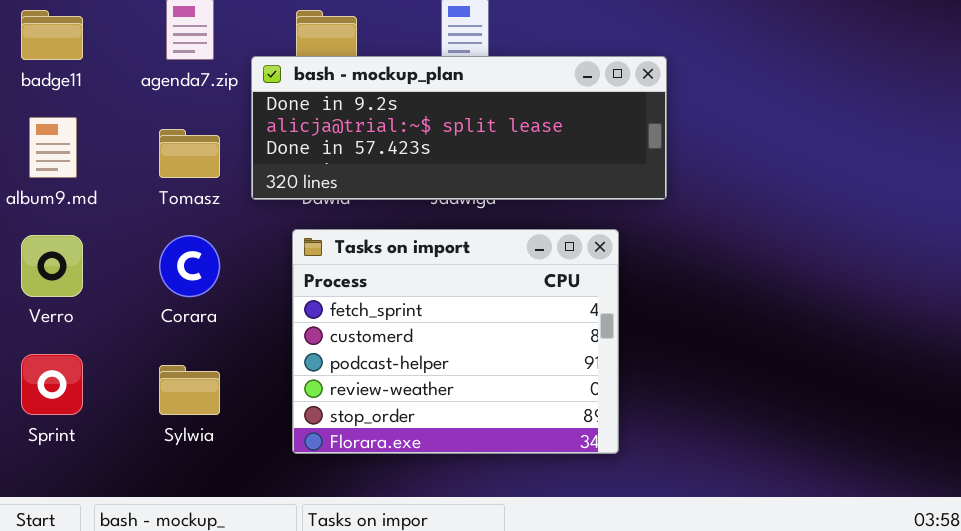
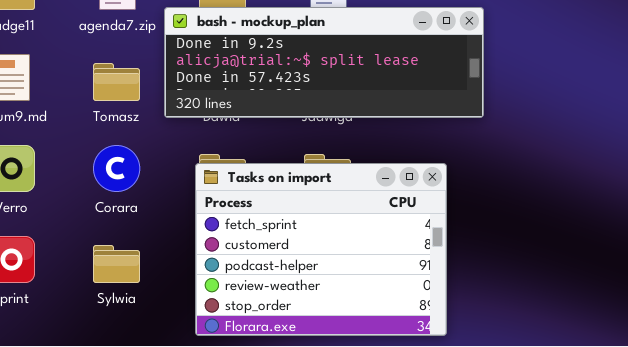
Tasks on import: [292,229,619,454] -> [195,163,447,336], moved

